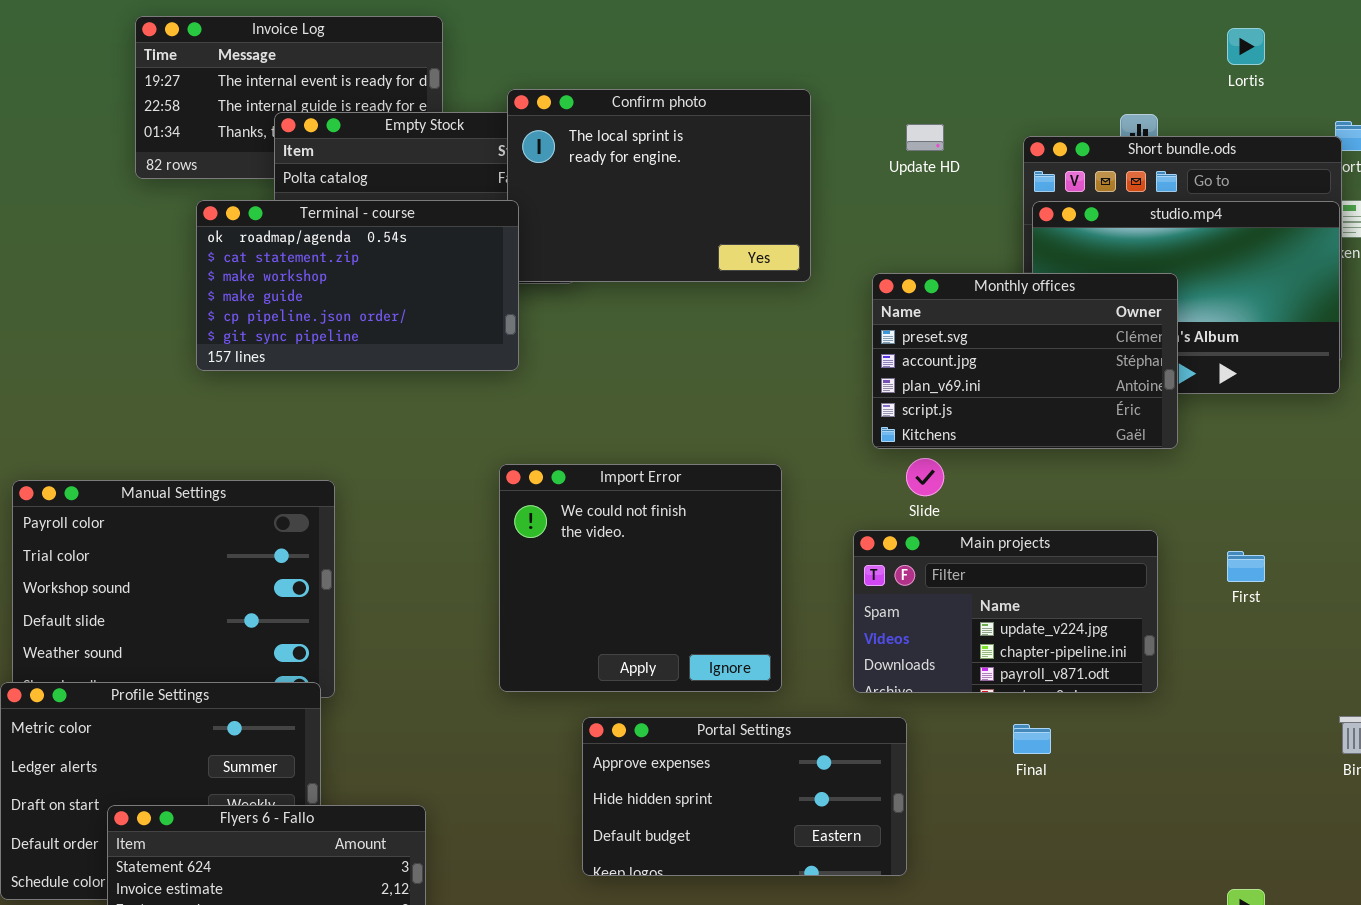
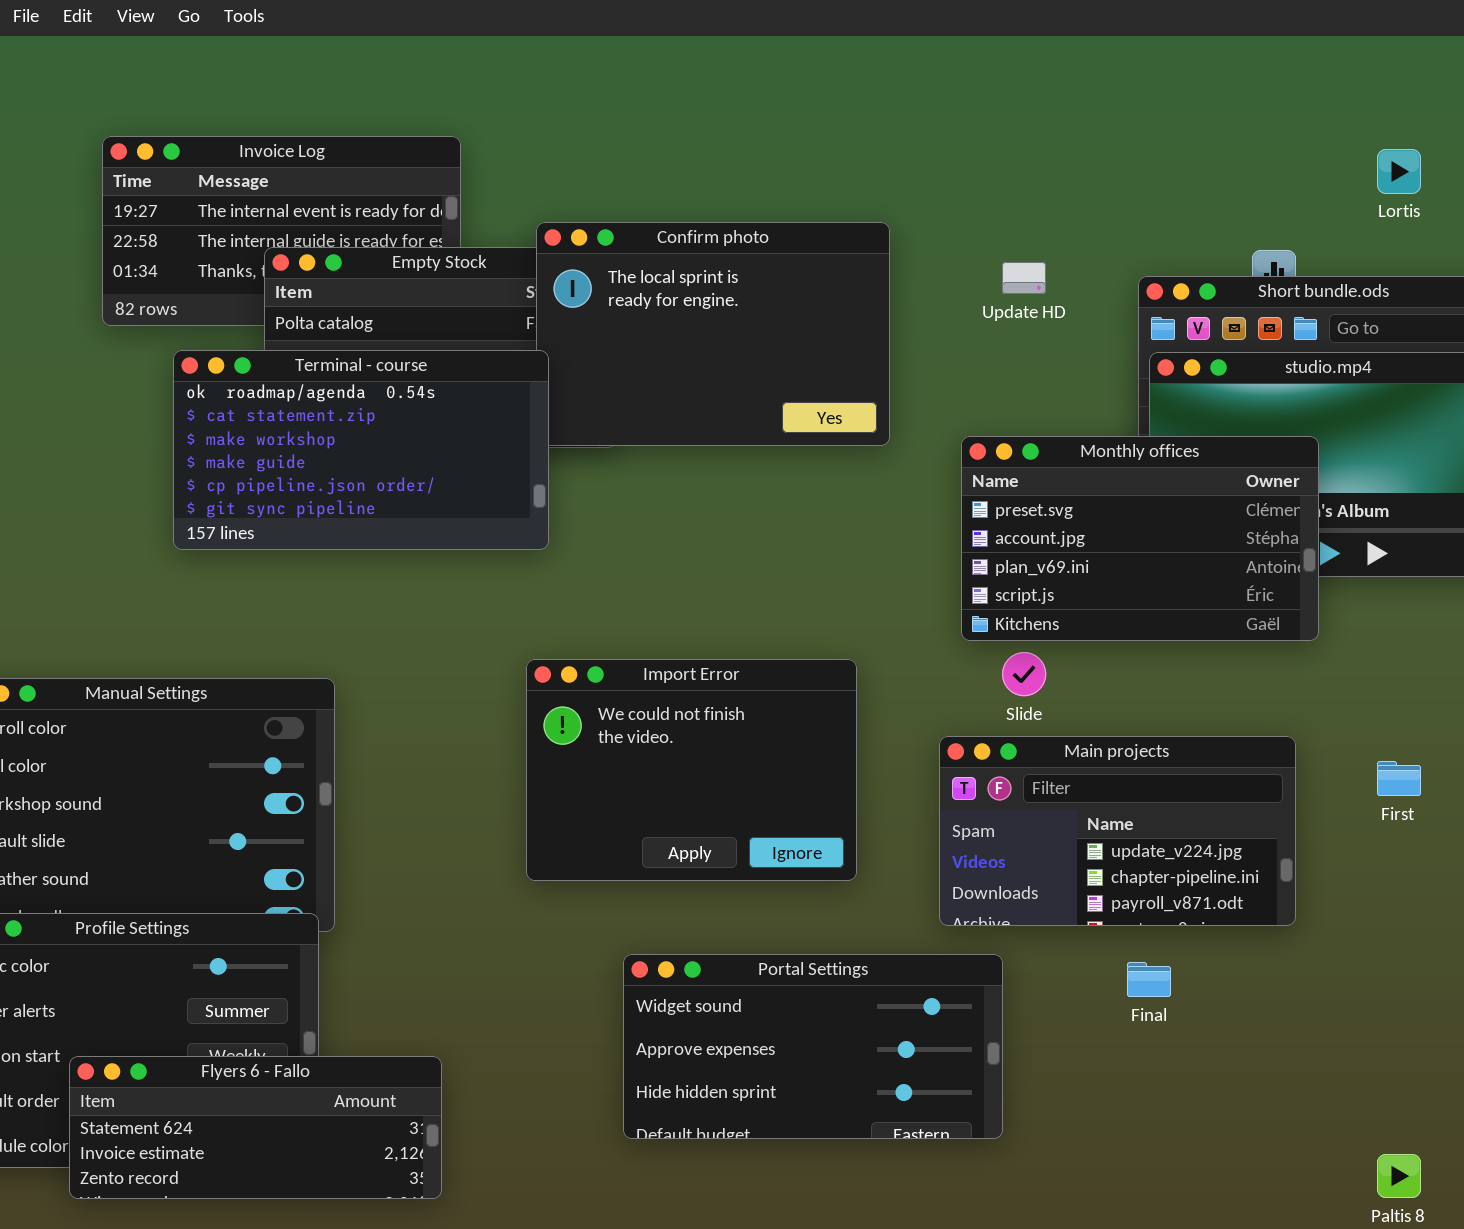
Import Error: [499,464,782,692] -> [526,659,857,881], resized
Portal Settings: [582,717,907,876] -> [623,954,1003,1139], scrolled up 1 row

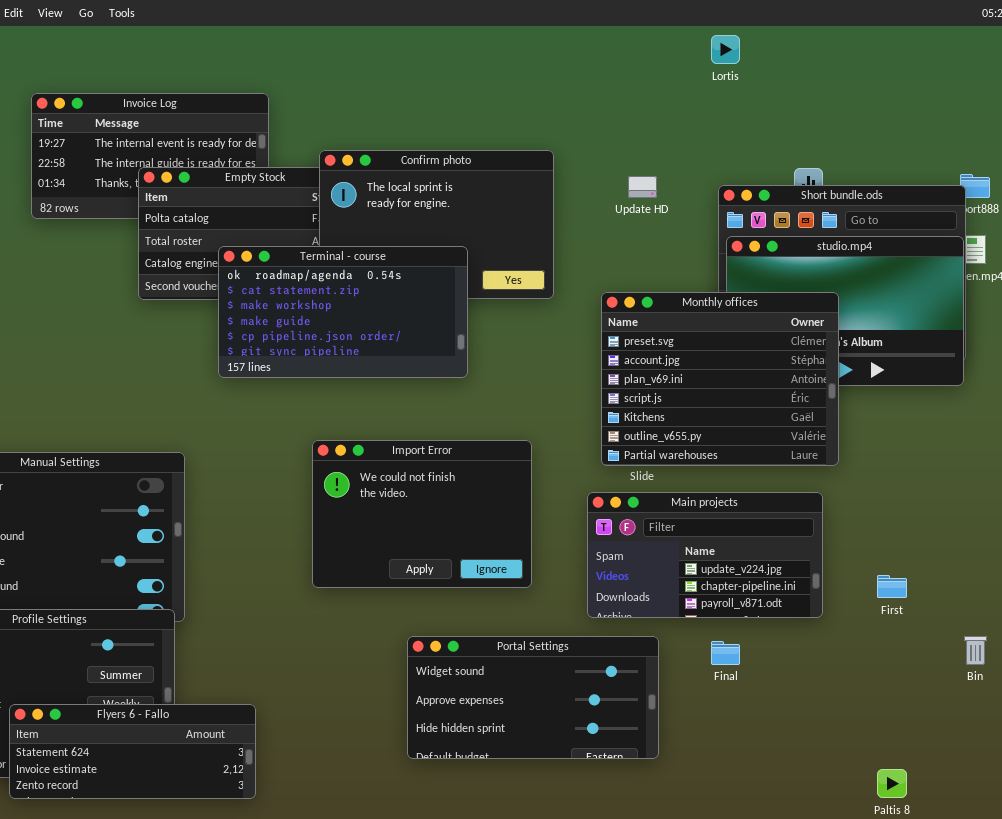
Lortis: [1377,149,1421,194] -> [711,35,740,64], moved
Terminal - course: [173,350,549,550] -> [218,246,468,378], moved
Monthly offices: [961,436,1319,641] -> [601,292,839,466], resized
First: [1377,761,1421,796] -> [877,575,907,598], moved
Portal Settings: [623,954,1003,1139] -> [407,636,659,759], moved

